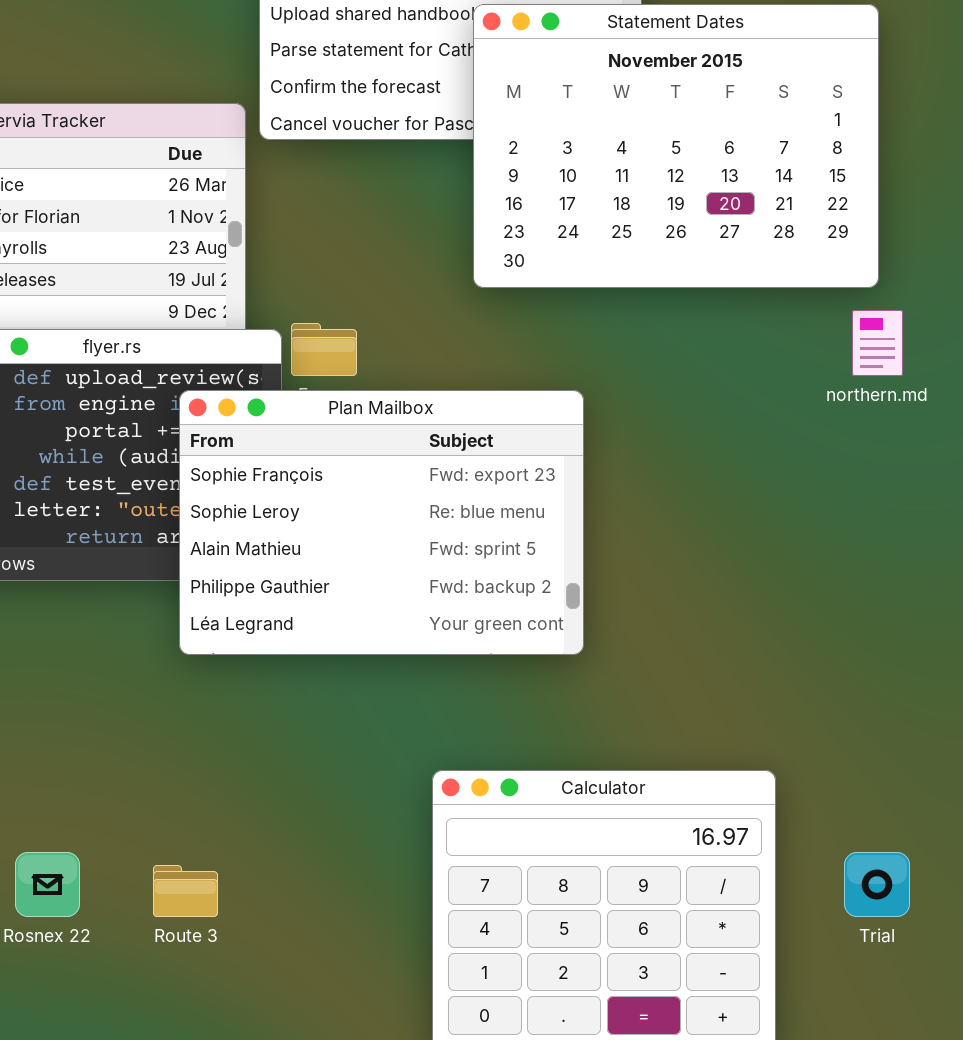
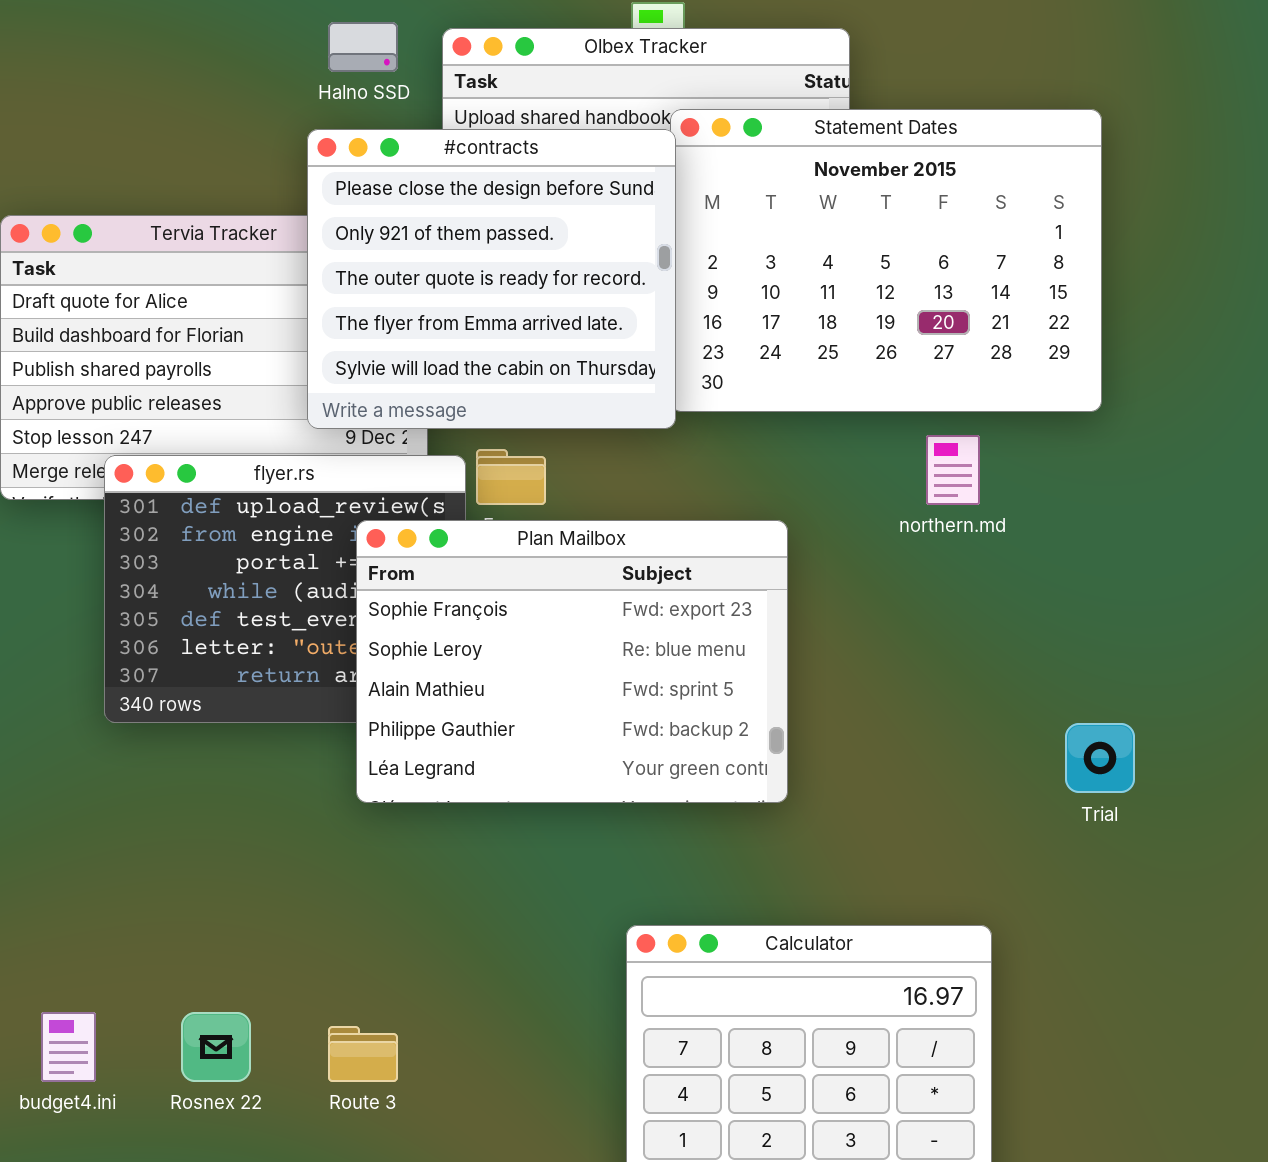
#contracts: none -> [307,129,676,429], opened
northern.md: [852,310,903,376] -> [926,435,980,505], moved
Trial: [844,852,910,917] -> [1065,723,1135,793], moved

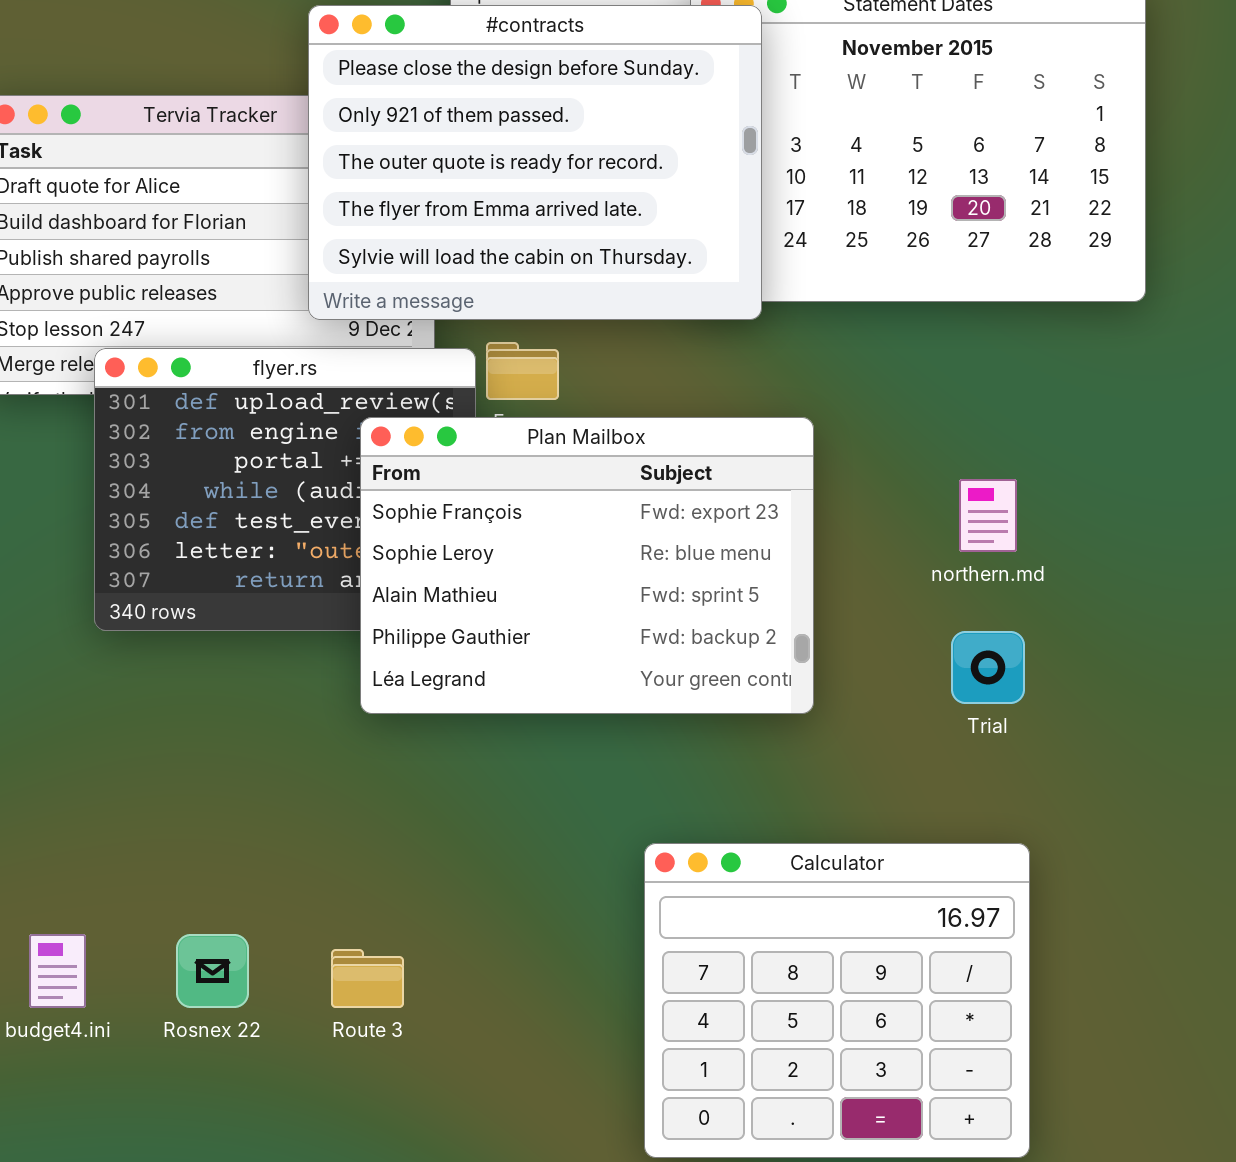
#contracts: [307,129,676,429] -> [308,5,762,320], resized
northern.md: [926,435,980,505] -> [959,479,1017,552], moved
Trial: [1065,723,1135,793] -> [951,631,1025,704], moved

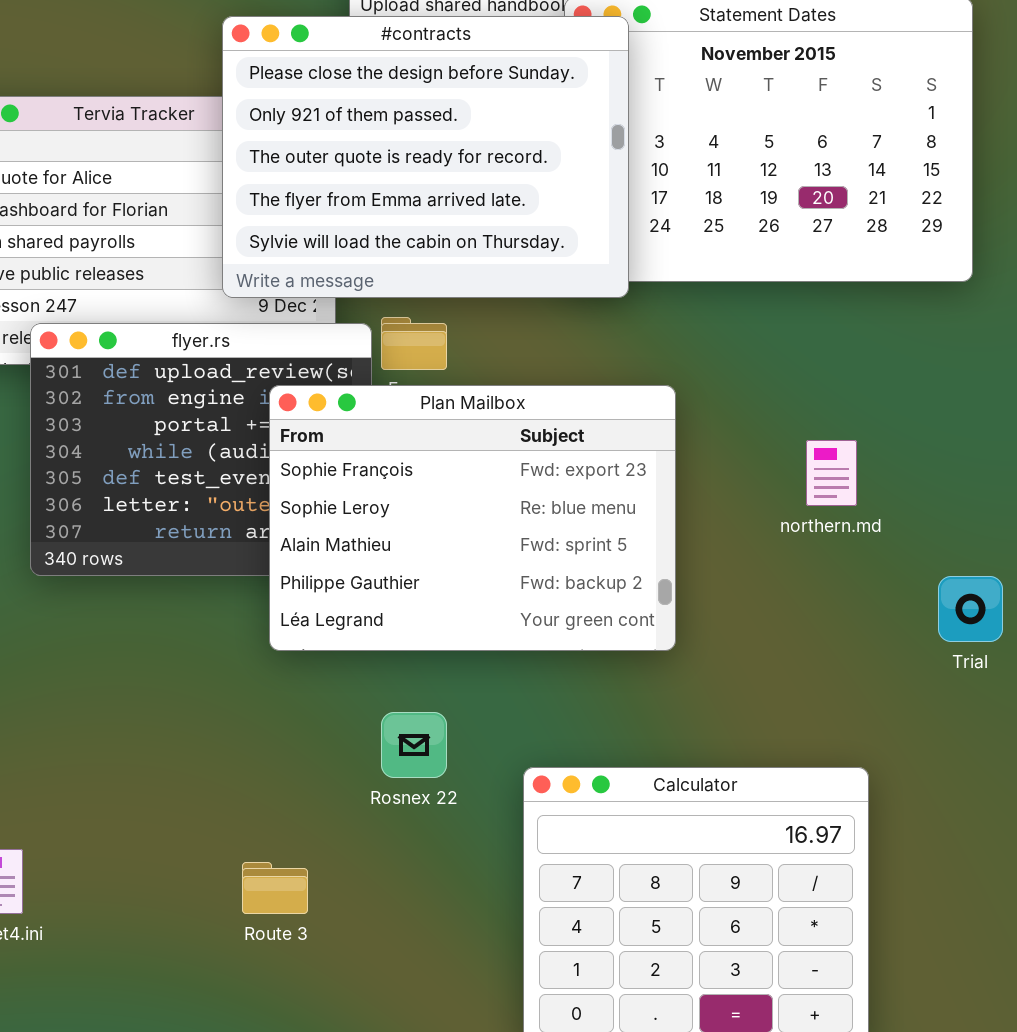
Trial: [951,631,1025,704] -> [938,576,1003,642], moved
Rosnex 22: [176,934,249,1008] -> [381,712,447,778], moved

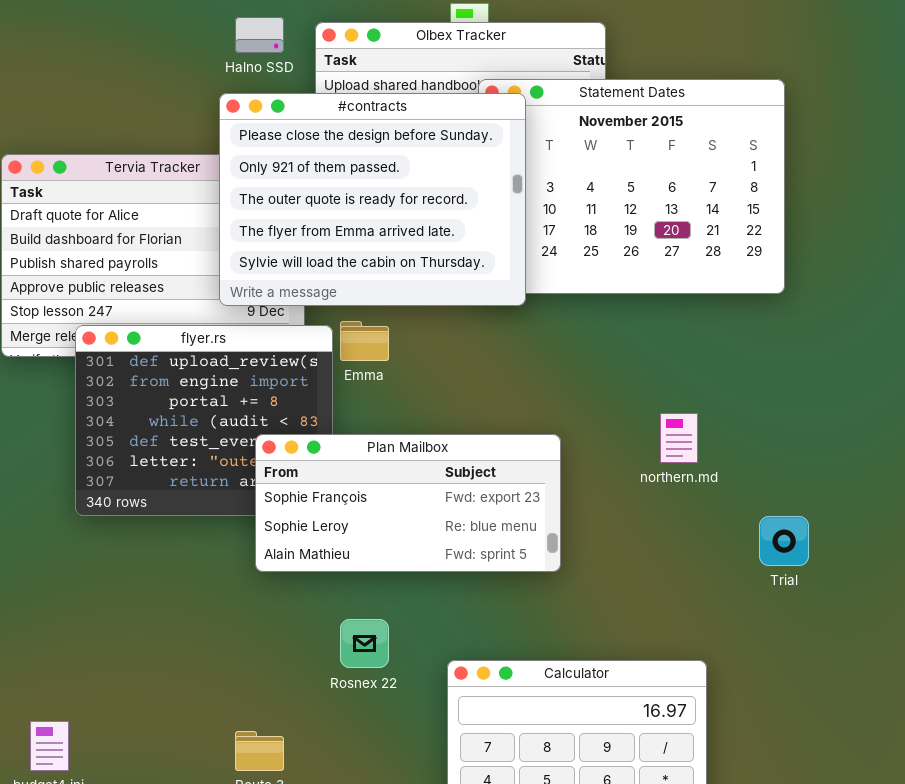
Plan Mailbox: [269,385,676,651] -> [255,434,561,572], resized

